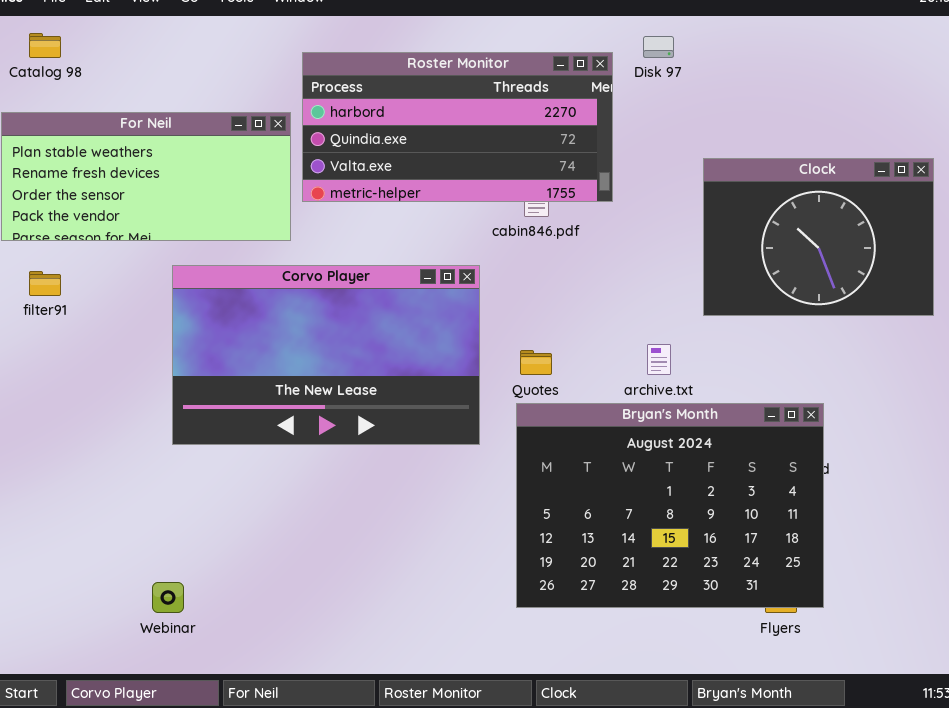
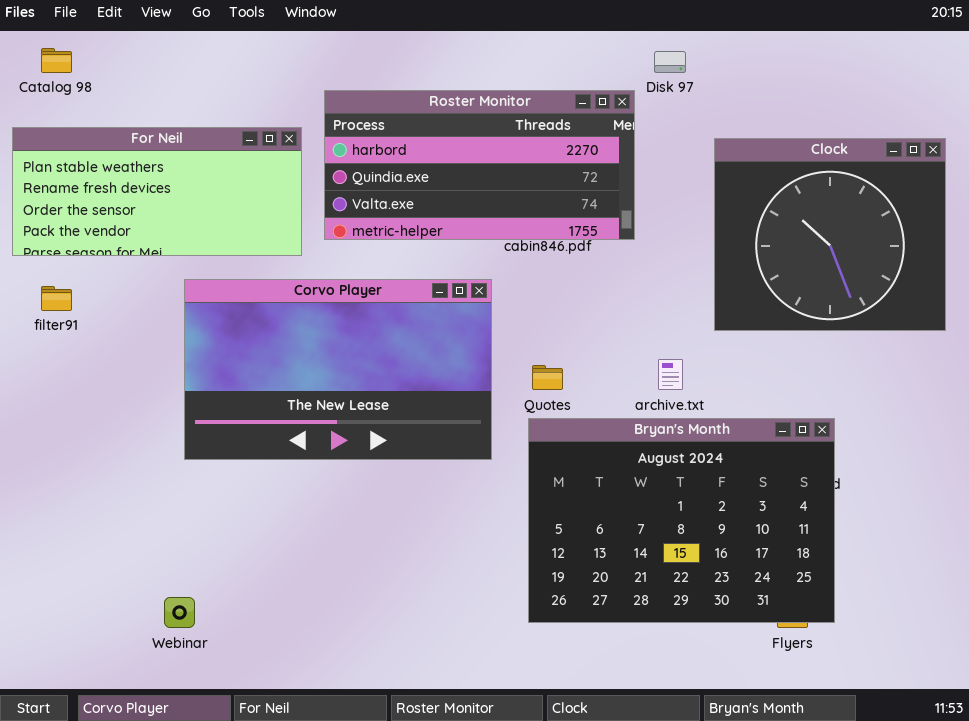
Roster Monitor: [302,52,613,202] -> [324,90,635,240], moved
Clock: [703,158,934,316] -> [714,138,946,331], resized

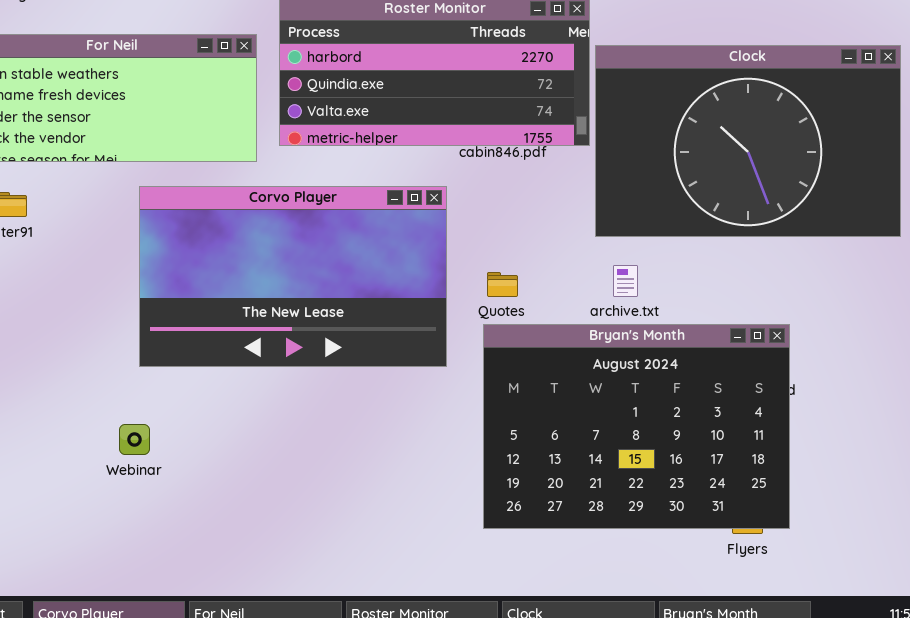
Clock: [714,138,946,331] -> [595,45,901,237], resized
Webinar: [164,597,195,628] -> [119,424,150,455], moved

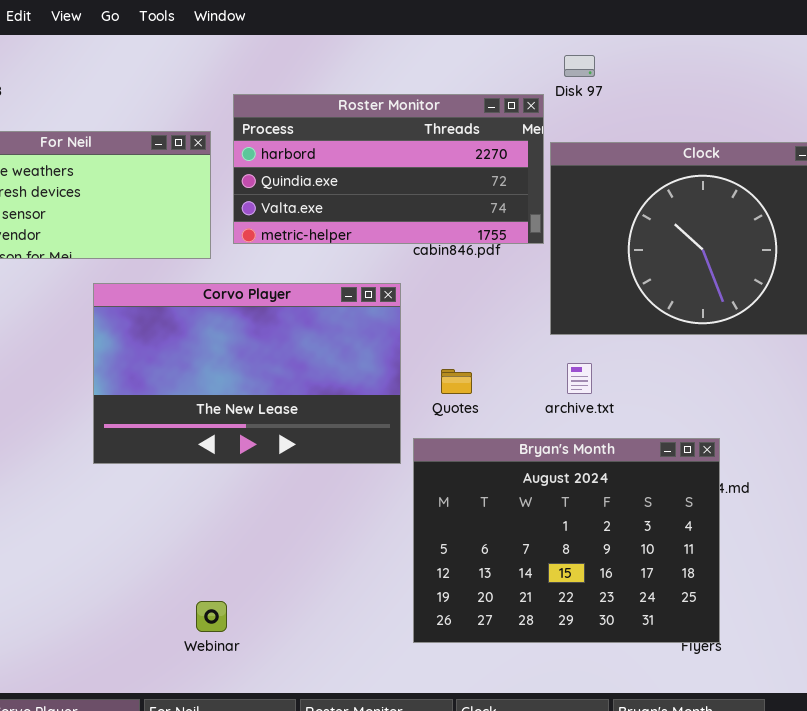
Bryan's Month: [483,324,790,529] -> [413,438,720,643], moved
Webinar: [119,424,150,455] -> [196,601,227,632], moved

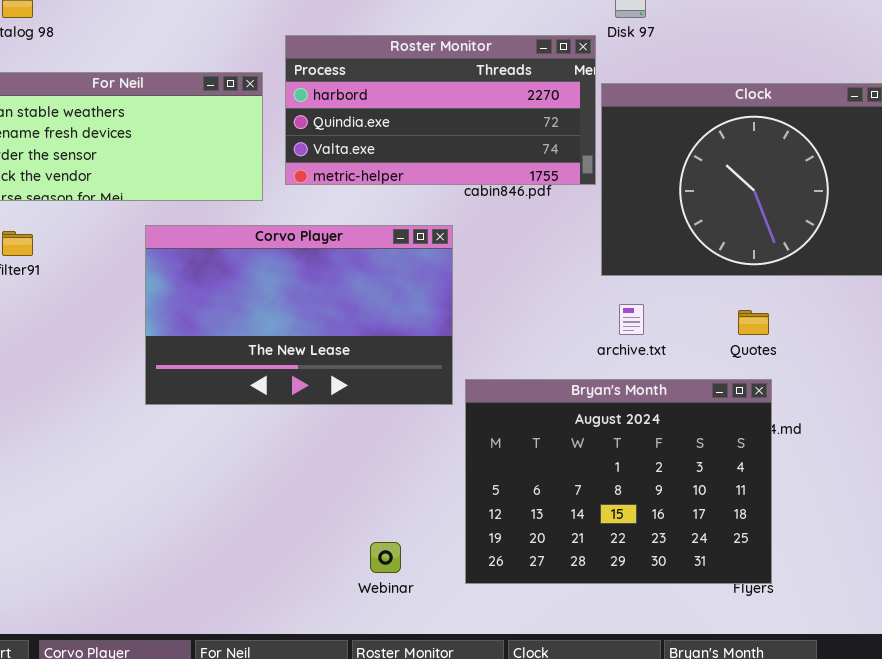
Quotes: [441,369,472,394] -> [738,310,769,335], moved
Webinar: [196,601,227,632] -> [370,542,401,573], moved

